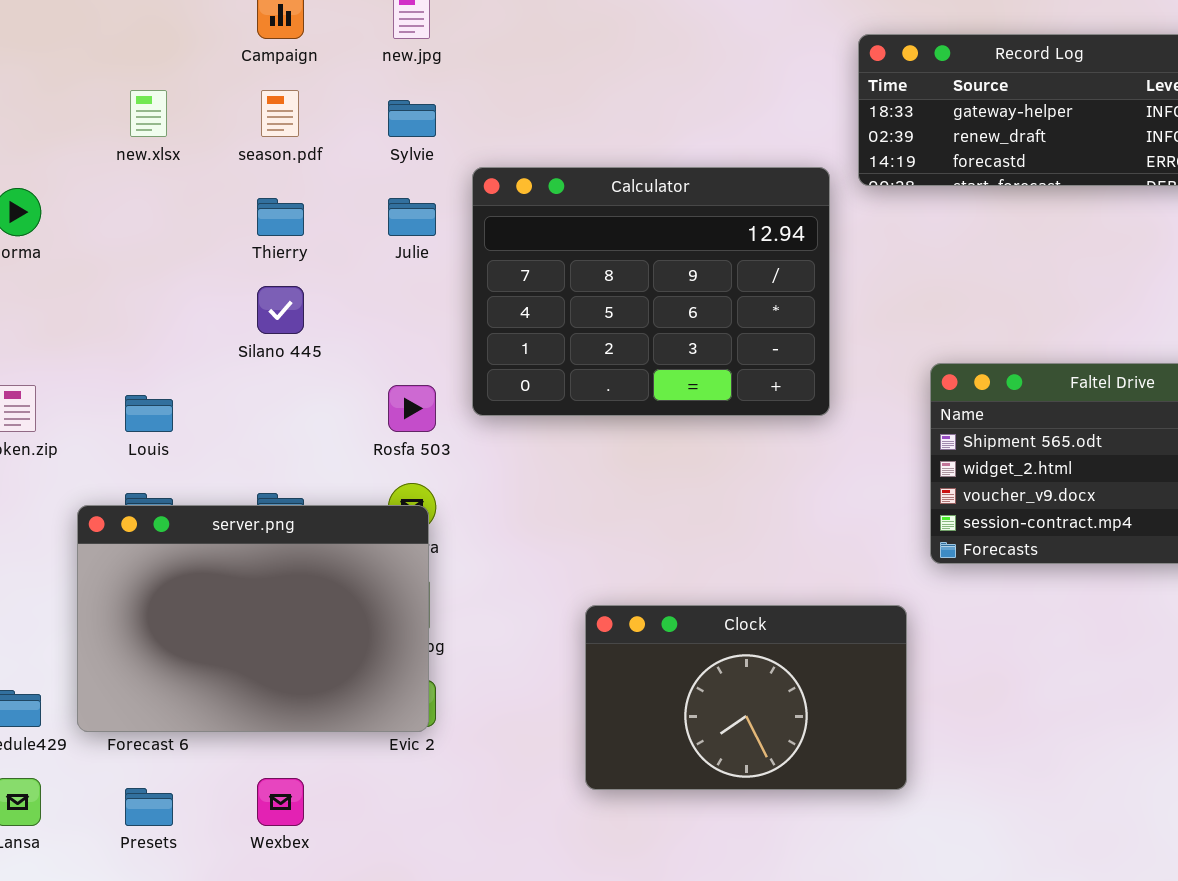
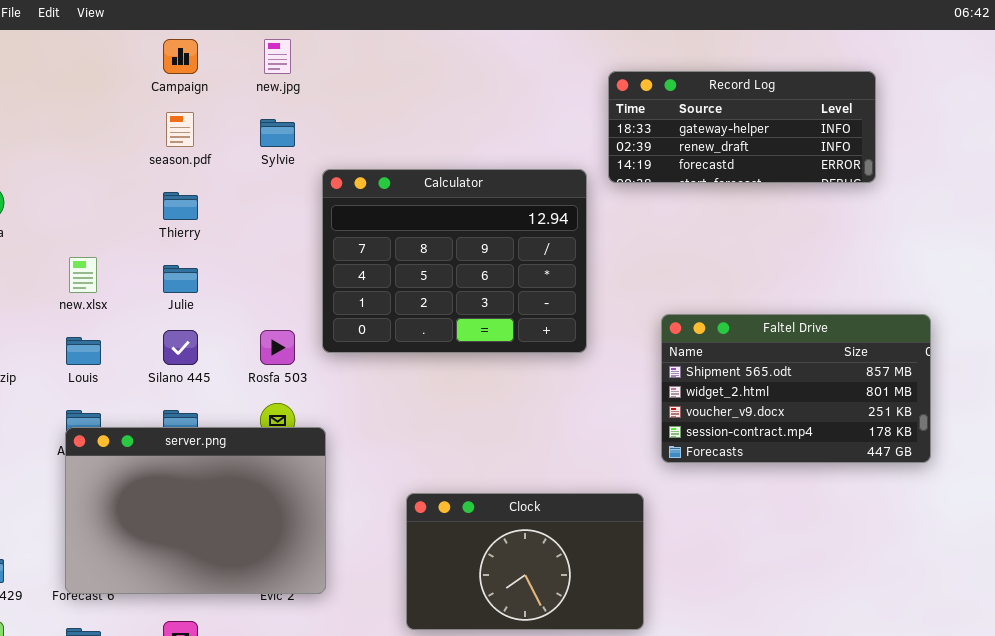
new.xlsx: [130,90,167,137] -> [69,257,97,293], moved
Julie: [388,198,436,236] -> [163,265,198,293], moved
Silano 445: [257,286,304,334] -> [163,330,198,365], moved
server.png: [77,505,429,732] -> [65,427,326,594], moved

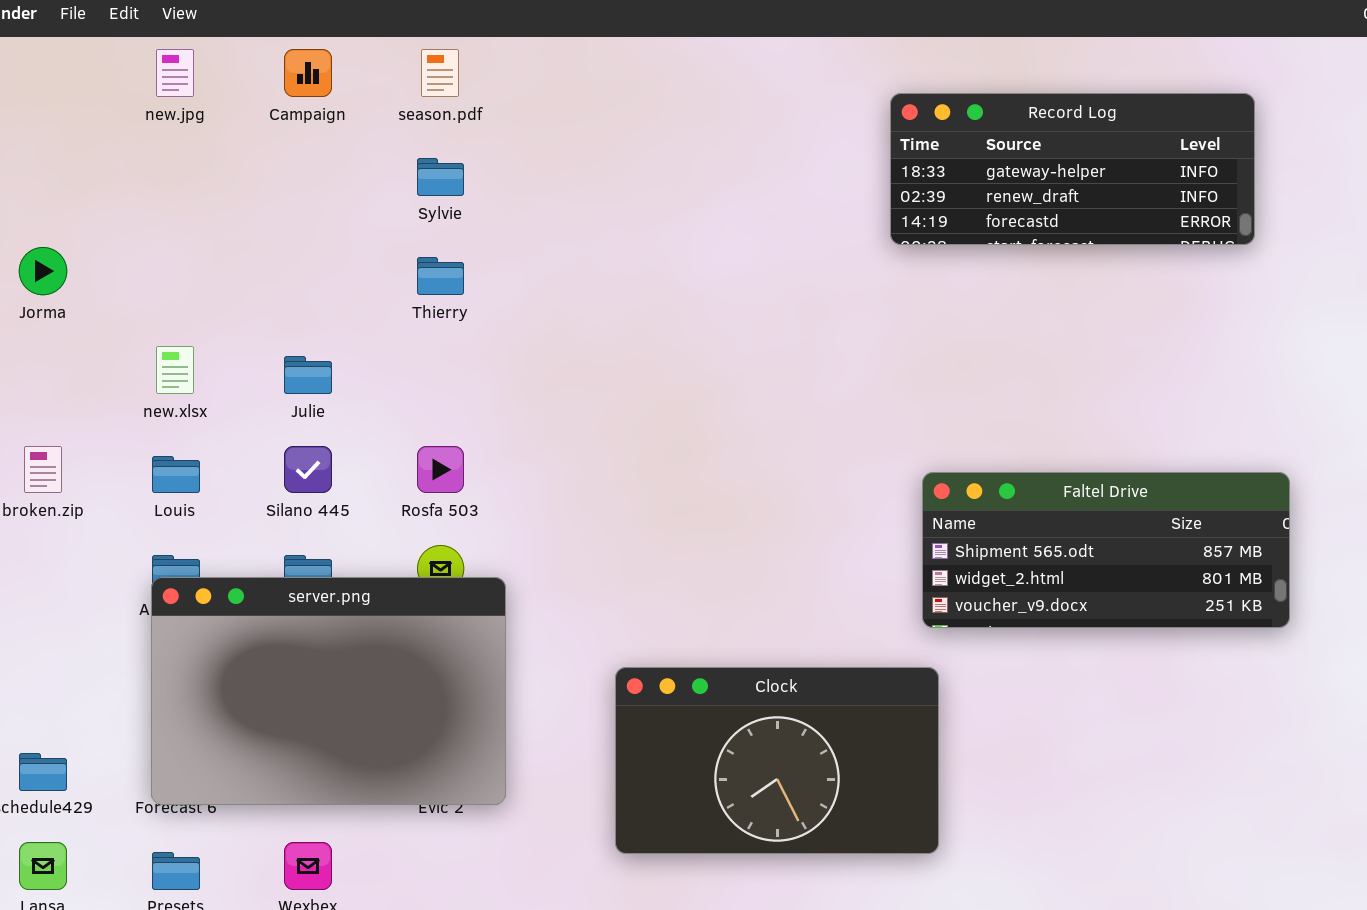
new.jpg: [264,39,291,74] -> [156,49,194,97], moved
season.pdf: [166,112,194,147] -> [421,49,459,97], moved
Calculator: [322,169,587,353] -> none, closed
Thierry: [163,192,198,220] -> [417,257,464,295], moved
Faltel Drive: [661,314,931,463] -> [922,472,1290,628], moved, resized

